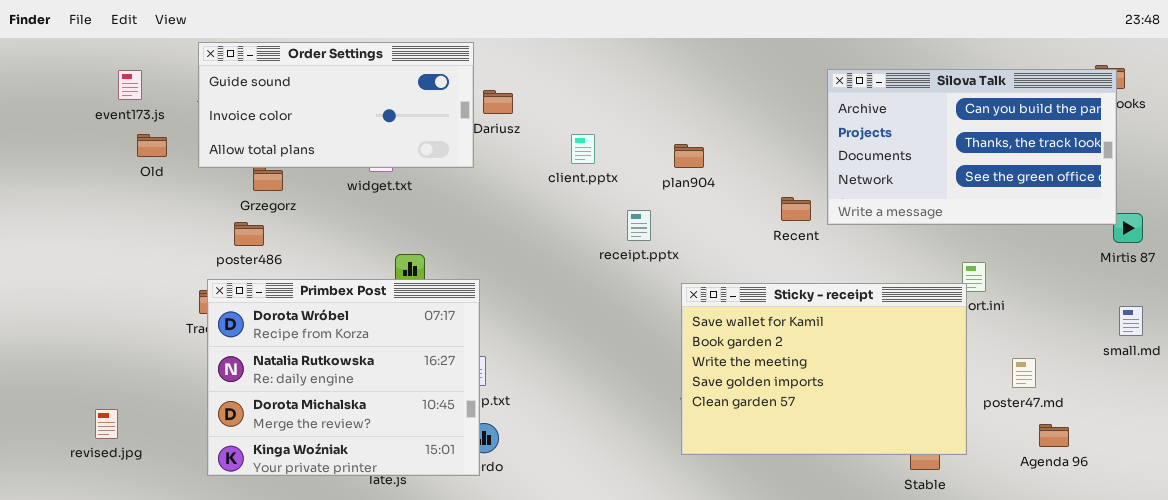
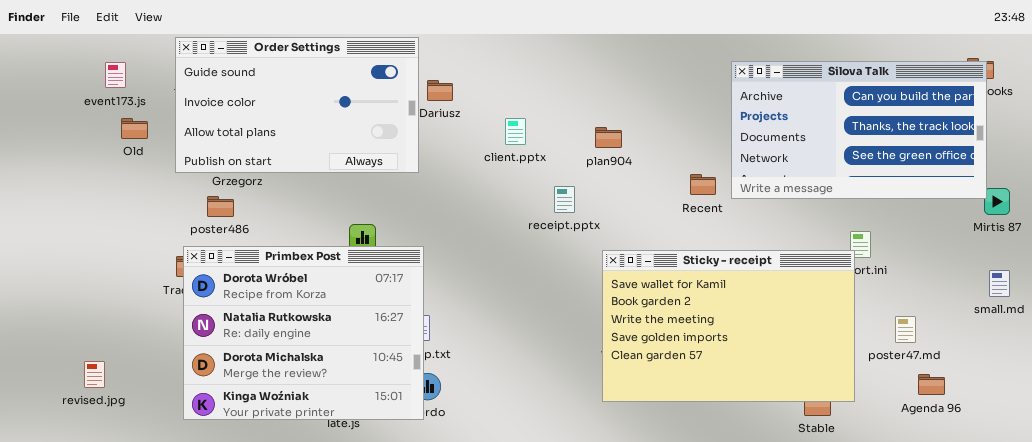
Order Settings: [198,42,474,168] -> [175,37,419,173], resized

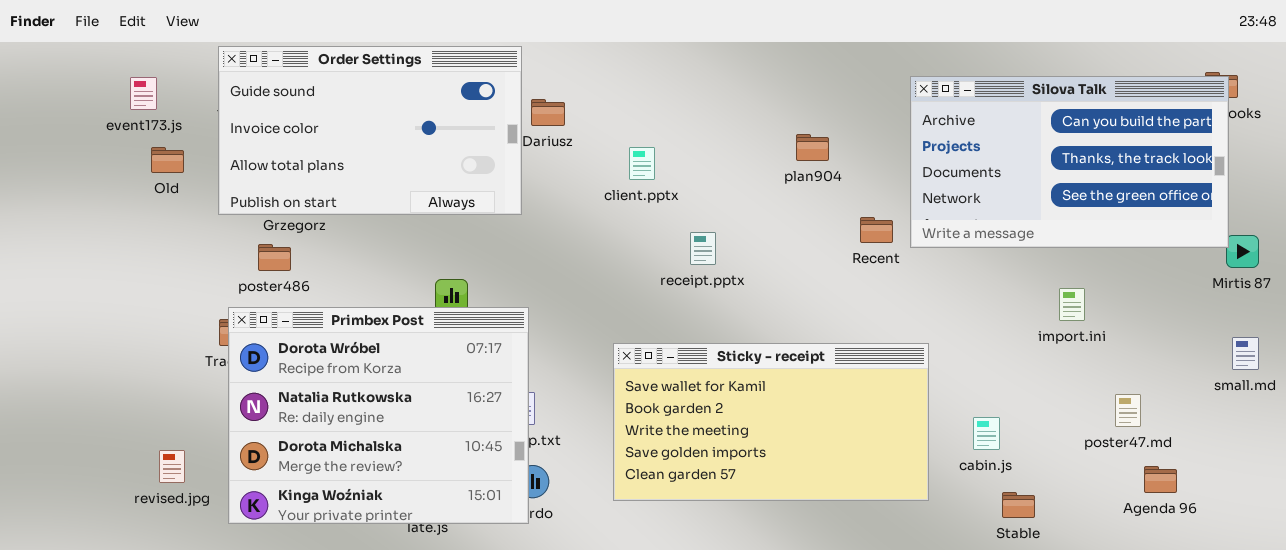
plan904: [595,127,622,148] -> [796,134,829,161], moved
Sticky - receipt: [602,250,855,402] -> [613,343,929,501], moved, resized
revised.jpg: [84,361,105,388] -> [159,450,185,483], moved

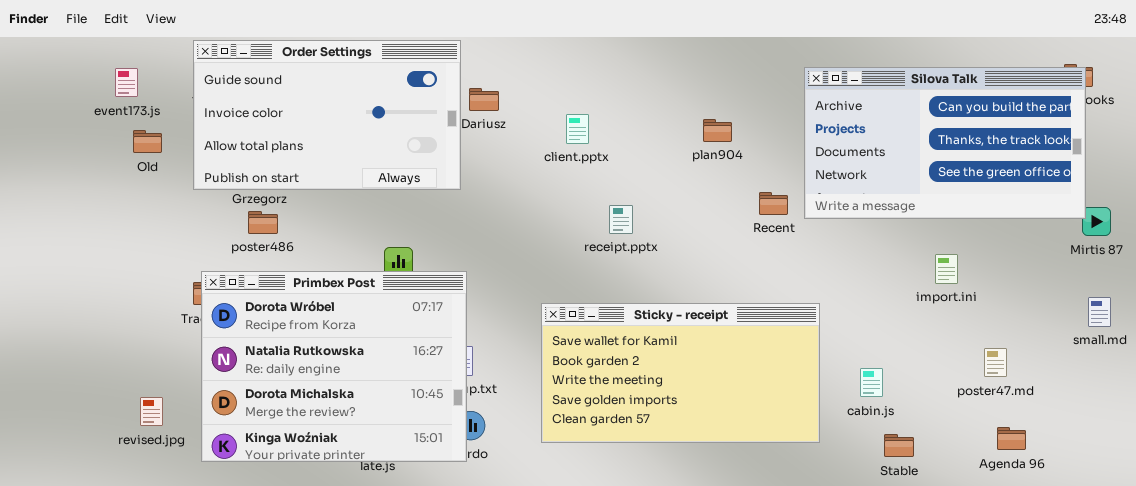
client.pptx: [629,147,655,180] -> [566,114,589,144], moved
poster486: [258,244,291,271] -> [248,211,278,234], moved
Agenda 96: [1144,466,1177,493] -> [997,427,1026,450], moved

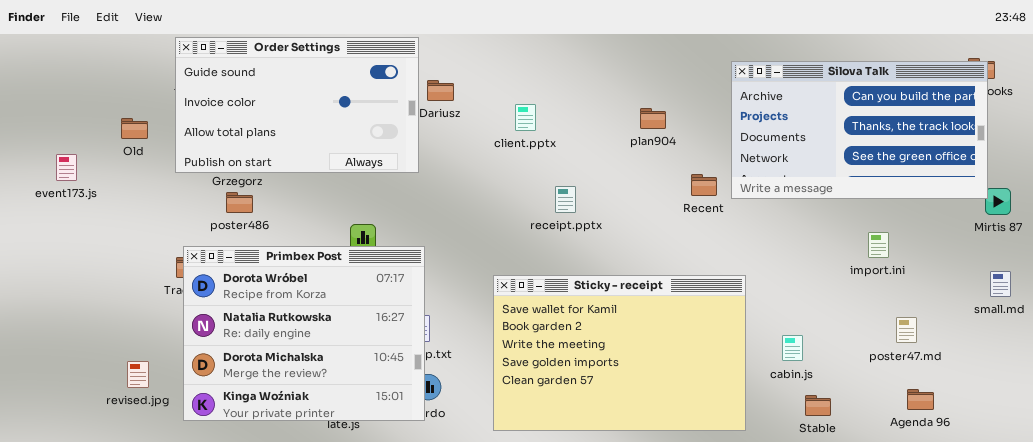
event173.js: [115,68,138,97] -> [56,154,77,181], moved
import.ini: [935,254,958,284] -> [868,232,889,258], moved
Sticky - receipt: [541,303,820,443] -> [493,275,746,431], resized

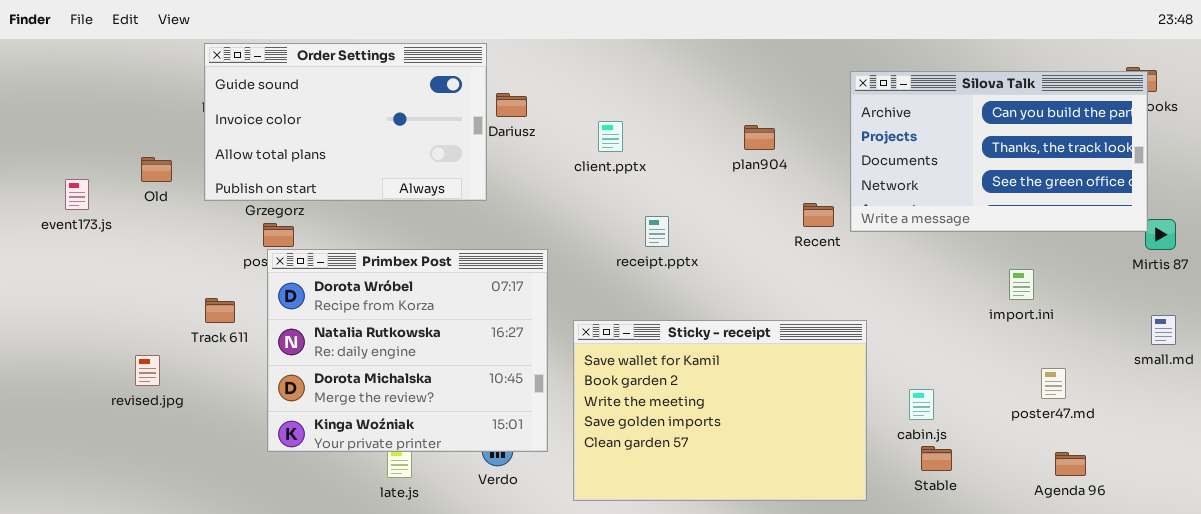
Old: [121,118,148,139] -> [141,157,172,182], moved
Primbex Post: [183,246,425,421] -> [267,249,548,452], moved
revised.jpg: [127,361,149,388] -> [135,355,160,386], moved
Stable: [805,395,831,416] -> [921,446,952,471], moved

